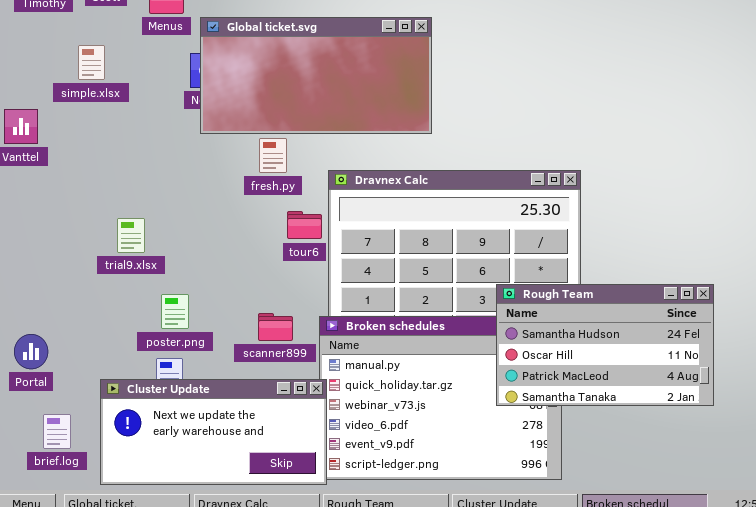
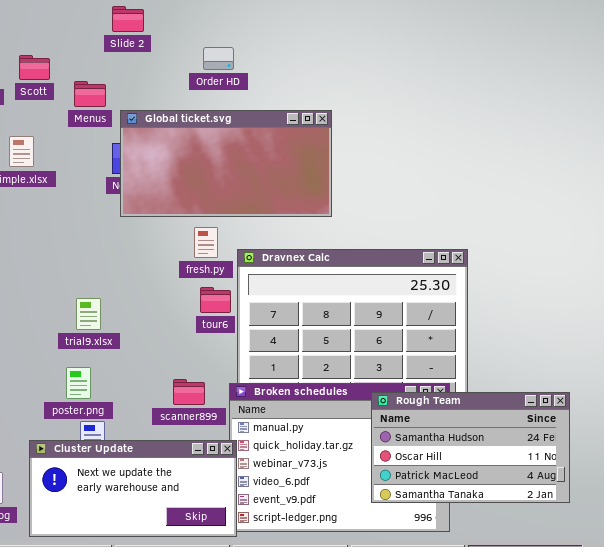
fresh.py: [259,138,287,173] -> [194,227,218,258], moved
trial9.xlsx: [117,218,145,253] -> [76,298,101,330], moved
Rough Team: [496,284,714,406] -> [371,392,570,503], moved
poster.png: [161,294,189,329] -> [66,367,91,399], moved

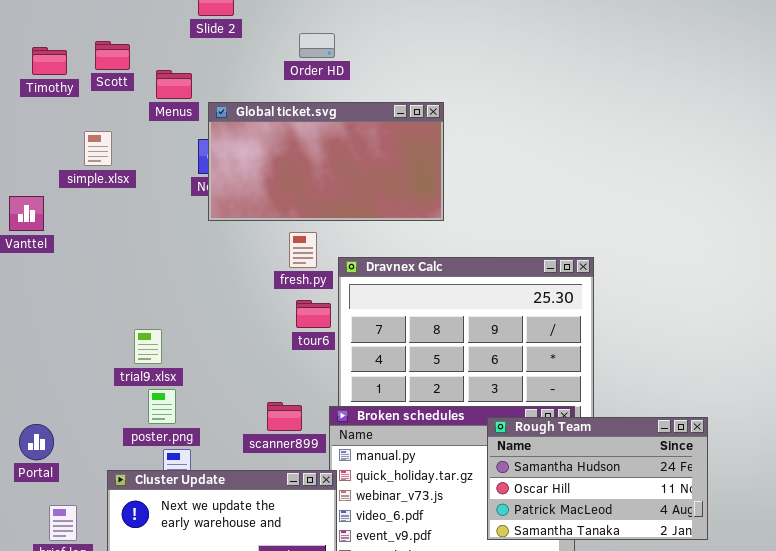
trial9.xlsx: [76,298,101,330] -> [134,329,162,364], moved

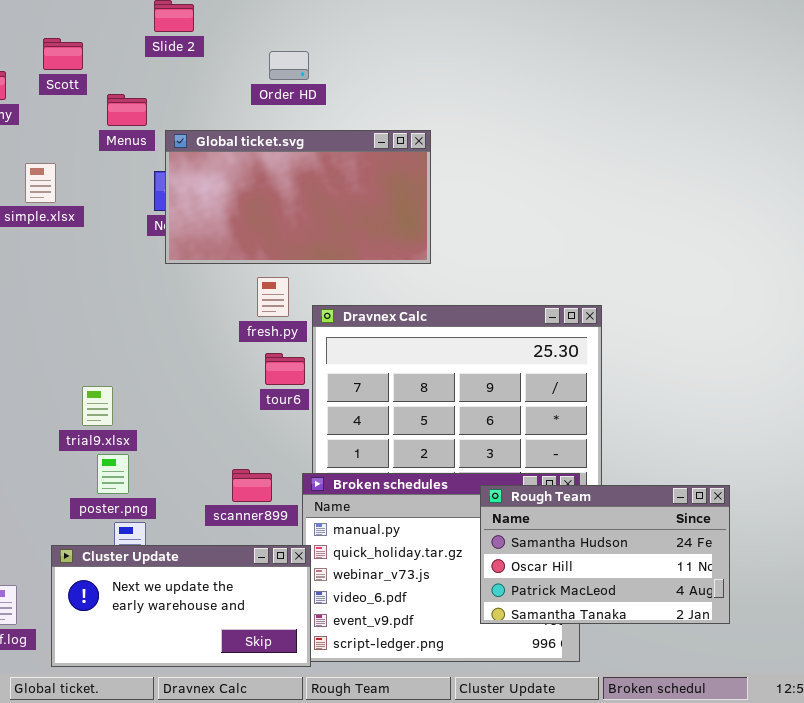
Scott: [95,41,130,70] -> [43,38,83,70], moved

